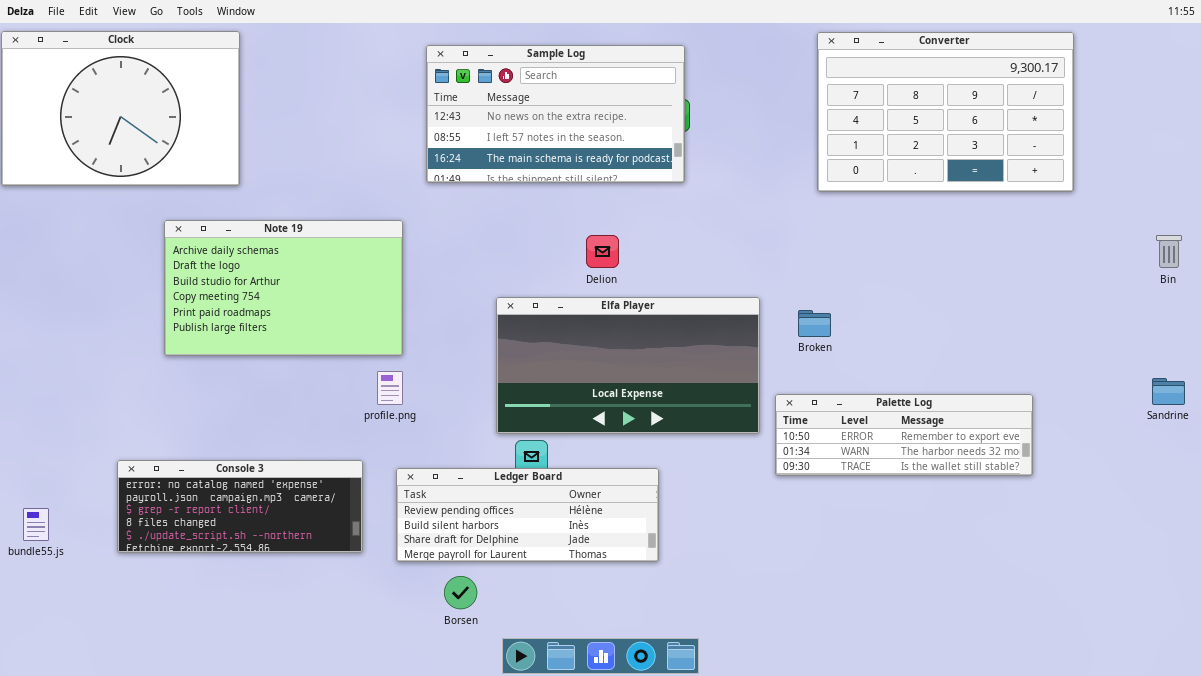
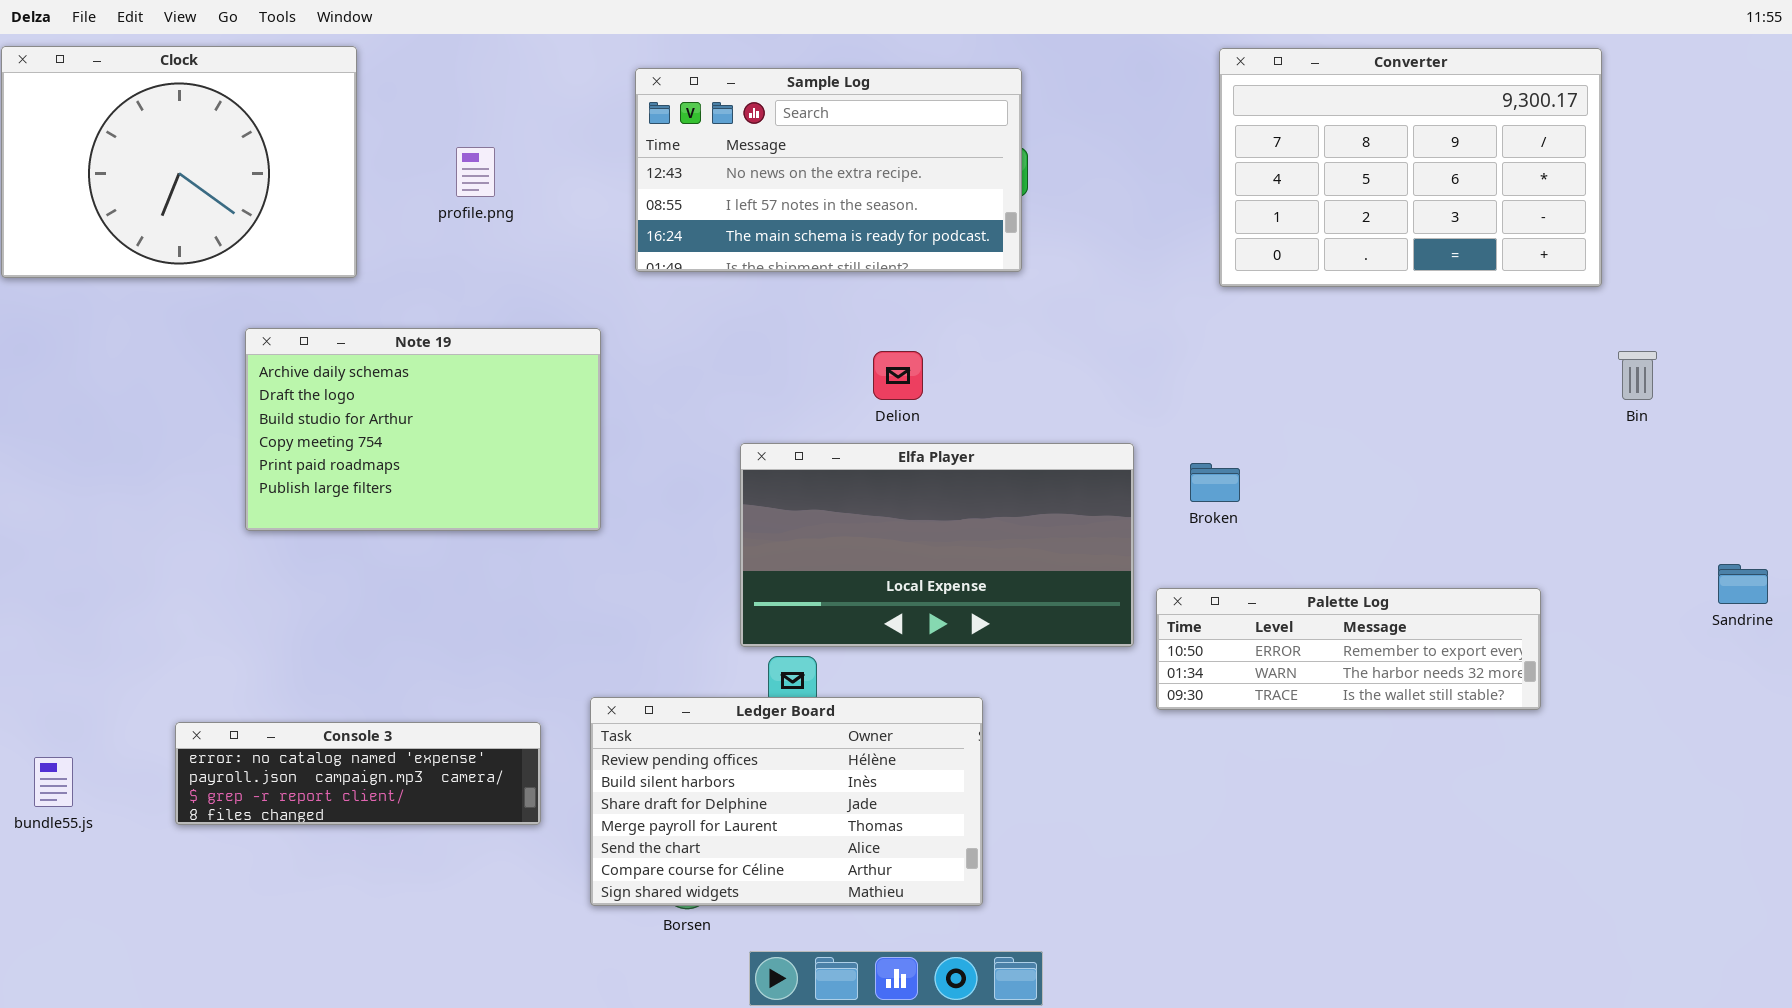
Bin: [1156,235,1182,268] -> [1618,351,1657,400], moved
profile.png: [377,371,403,405] -> [456,147,495,197], moved
Console 3: [117,460,363,553] -> [175,722,541,825], resized
Ledger Board: [396,468,659,562] -> [590,697,983,906], resized

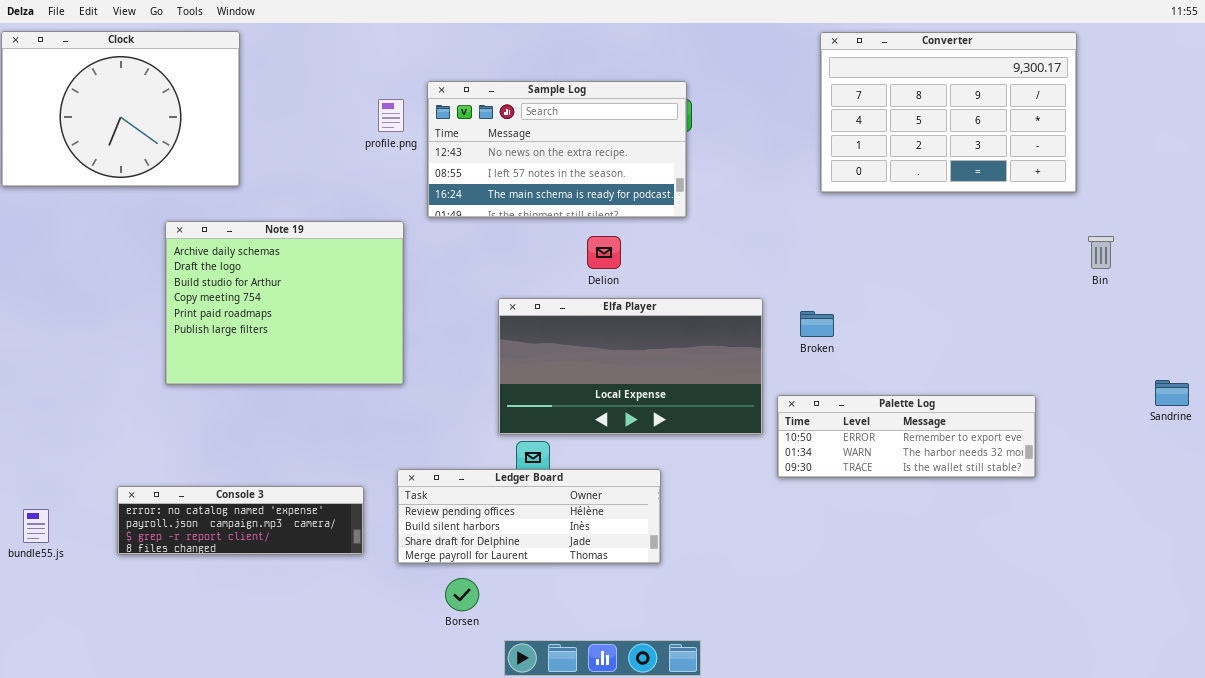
Sample Log: [635,68,1022,272] -> [427,81,687,218], moved
profile.png: [456,147,495,197] -> [378,99,404,132], moved
Note 19: [245,328,601,531] -> [165,221,404,385], resized
Ledger Board: [590,697,983,906] -> [397,469,661,564], resized

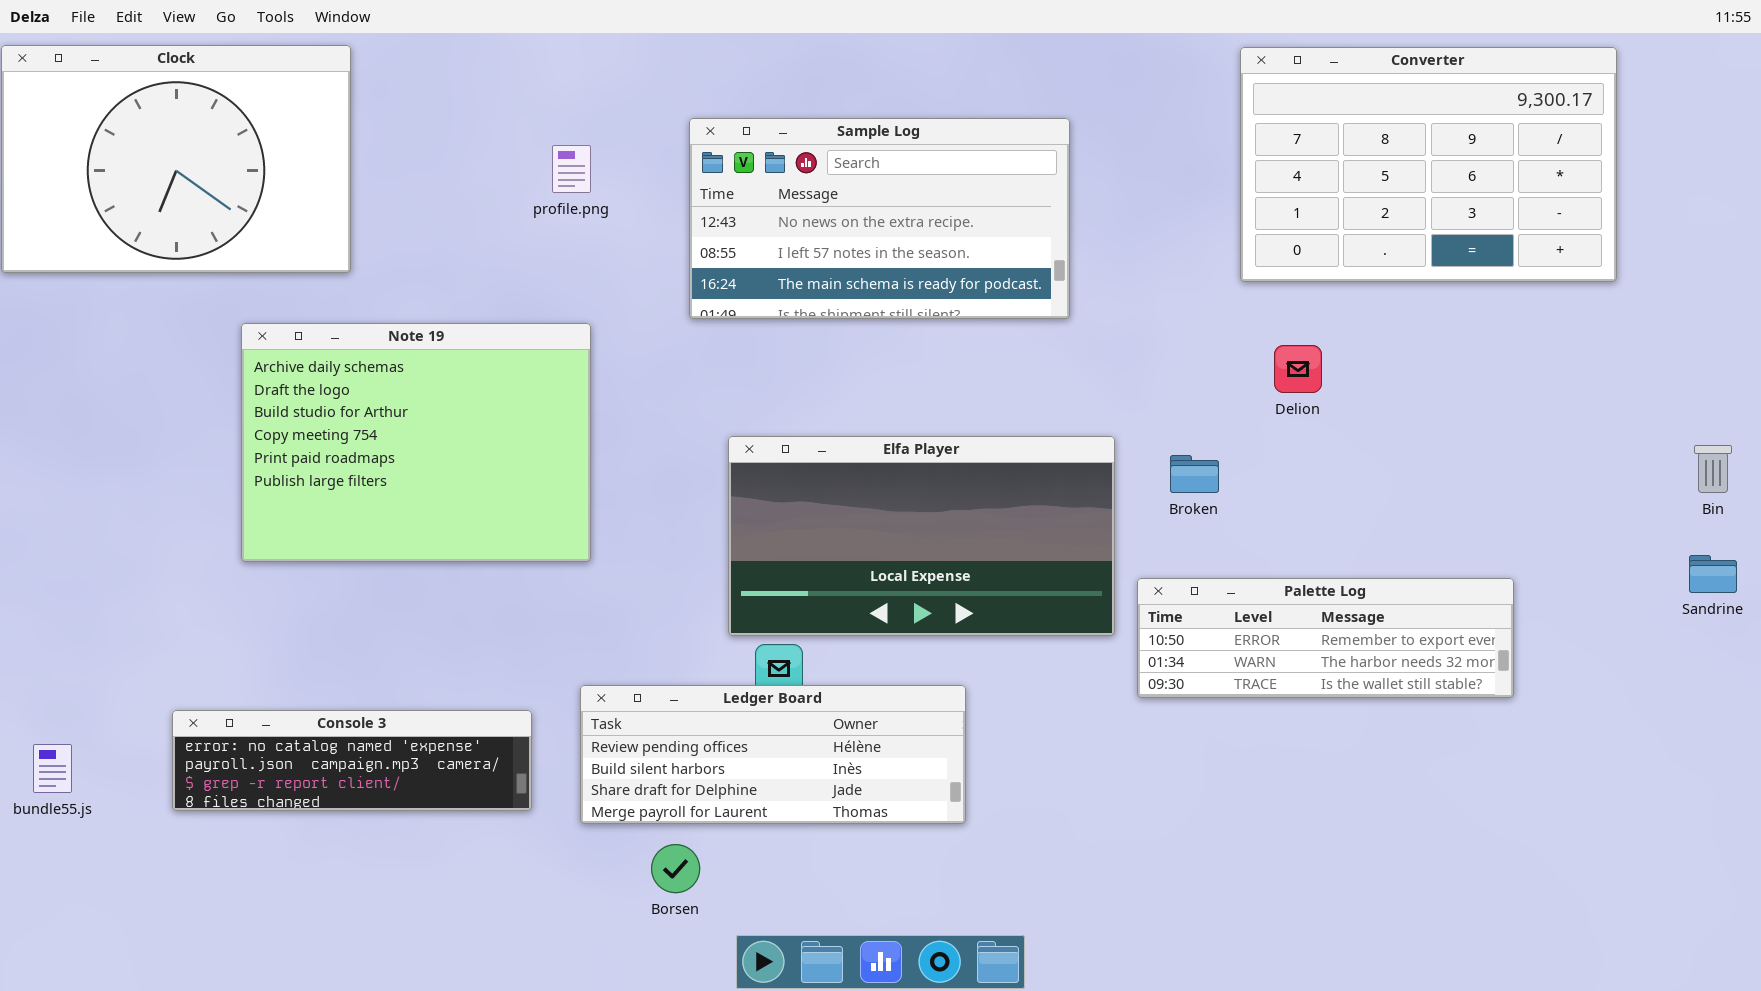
Converter: [820,32,1077,193] -> [1240,47,1617,282], moved
Sample Log: [427,81,687,218] -> [689,118,1070,319], moved
Delion: [587,236,621,269] -> [1274,345,1322,393], moved
Bin: [1088,236,1114,269] -> [1694,445,1732,493], moved

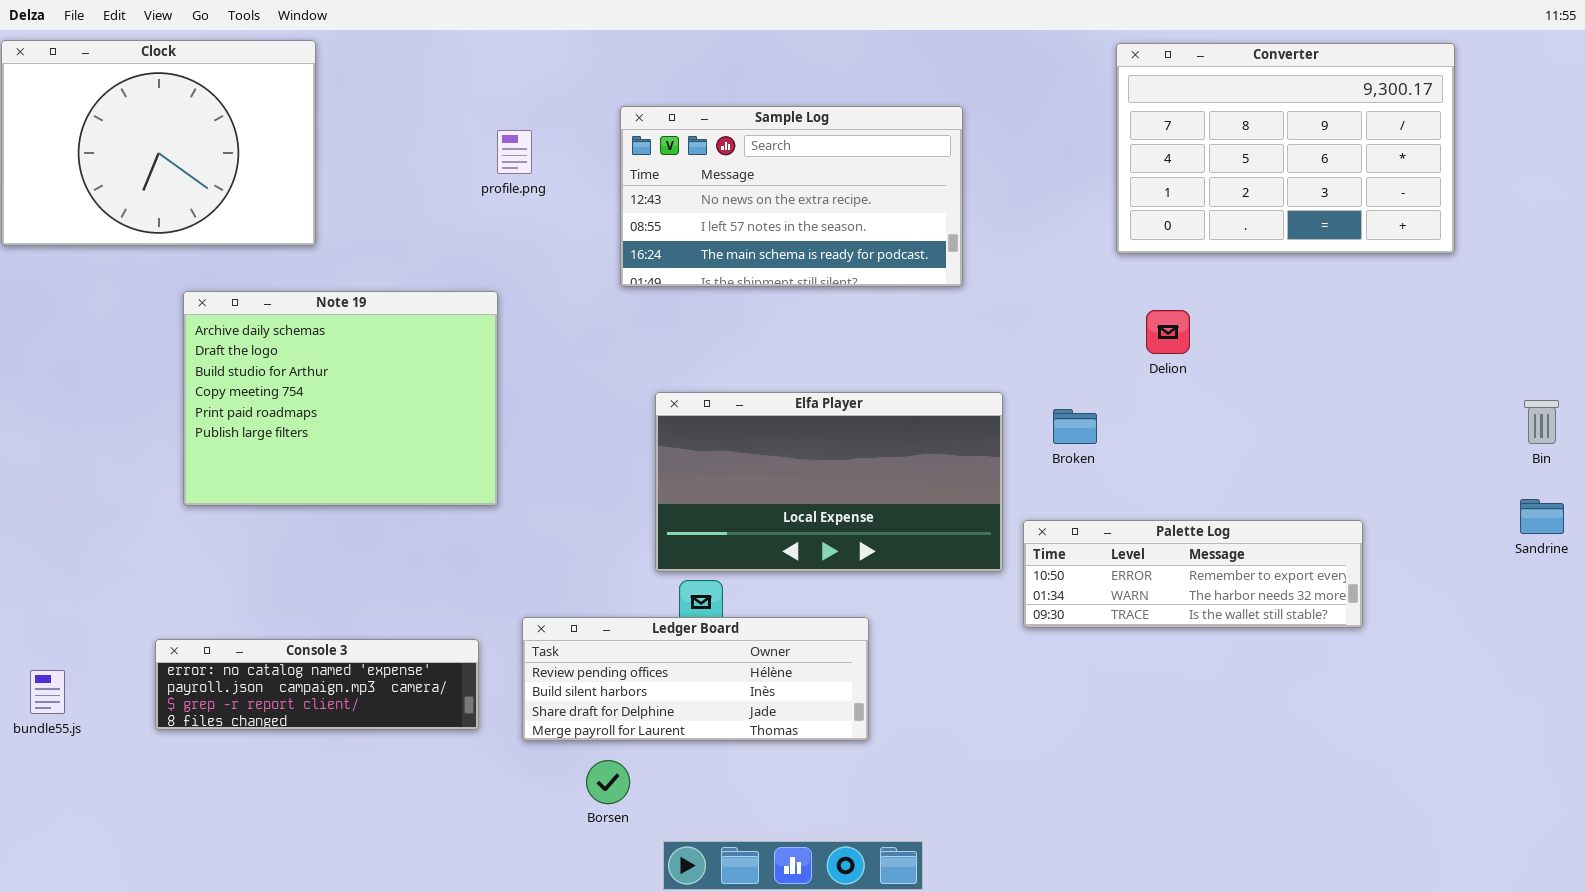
Note 19: [241,323,591,562] -> [183,291,498,506], moved

